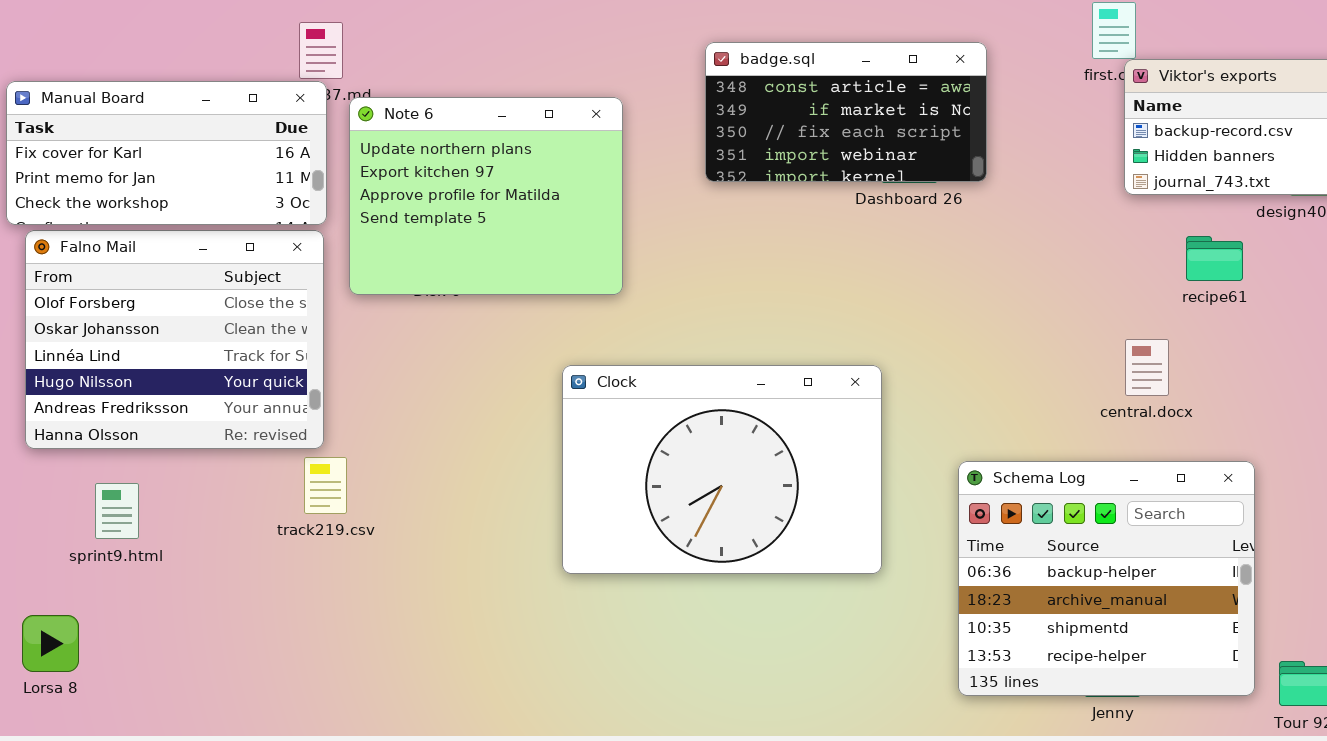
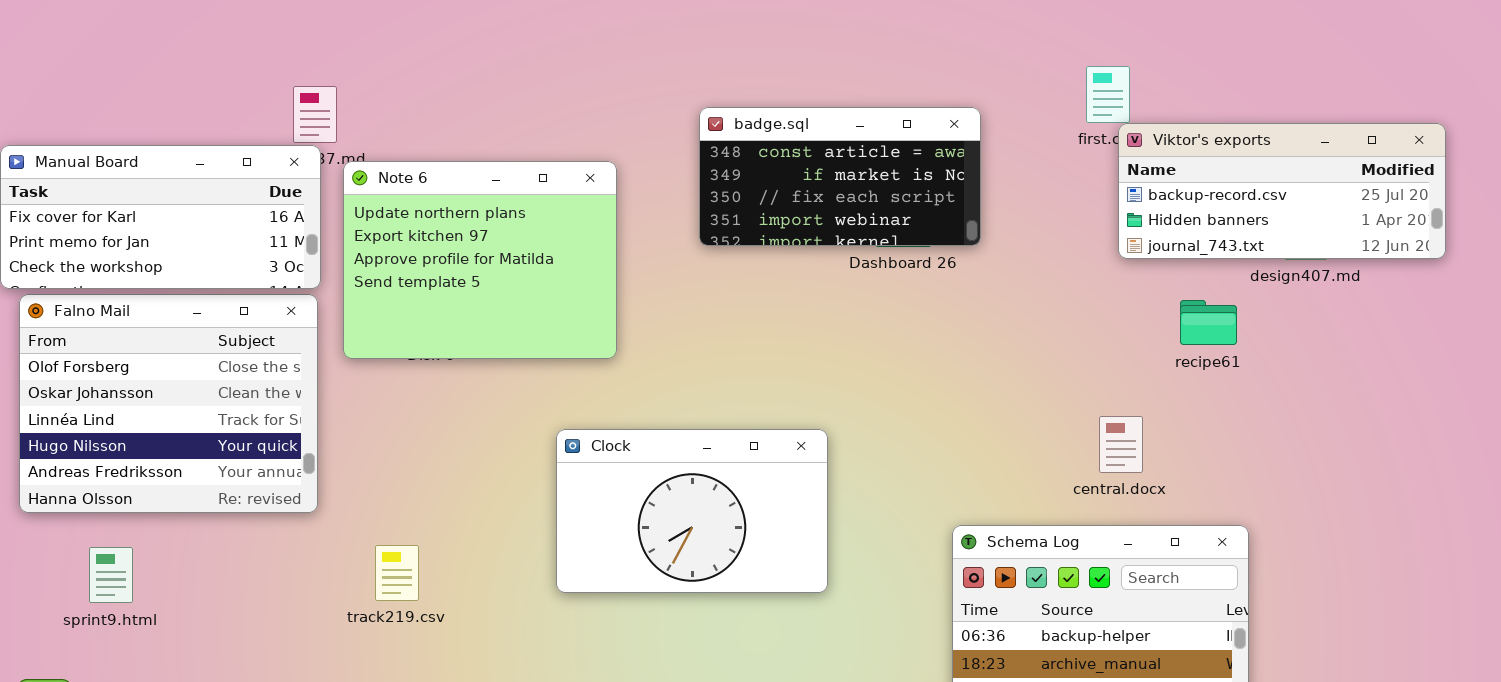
central.docx: [1125,339,1169,396] -> [1099,416,1143,473], moved
Clock: [562,365,882,574] -> [556,429,828,593], resized
track219.csv: [304,457,347,514] -> [375,545,419,601], moved

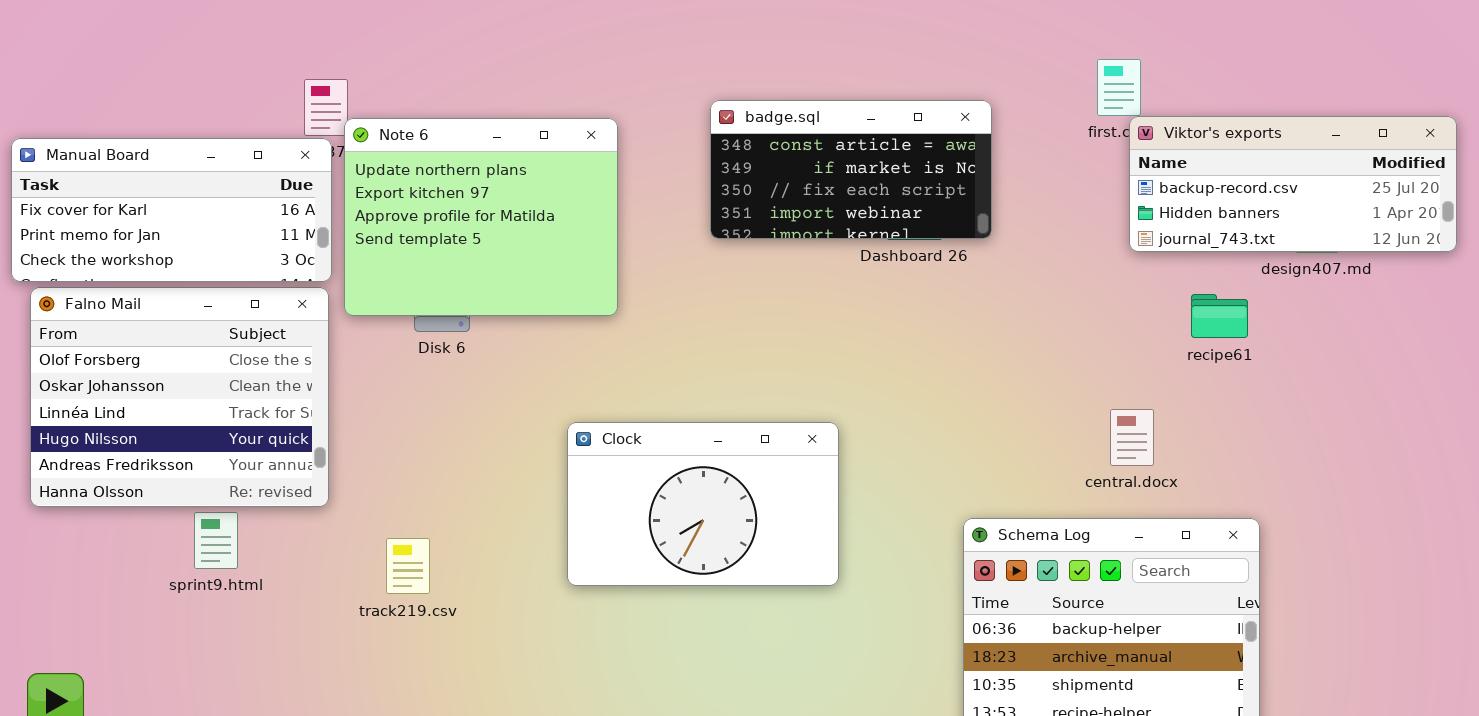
Note 6: [343,161,617,359] -> [344,118,618,316], moved
sprint9.html: [89,547,133,603] -> [194,512,238,569], moved

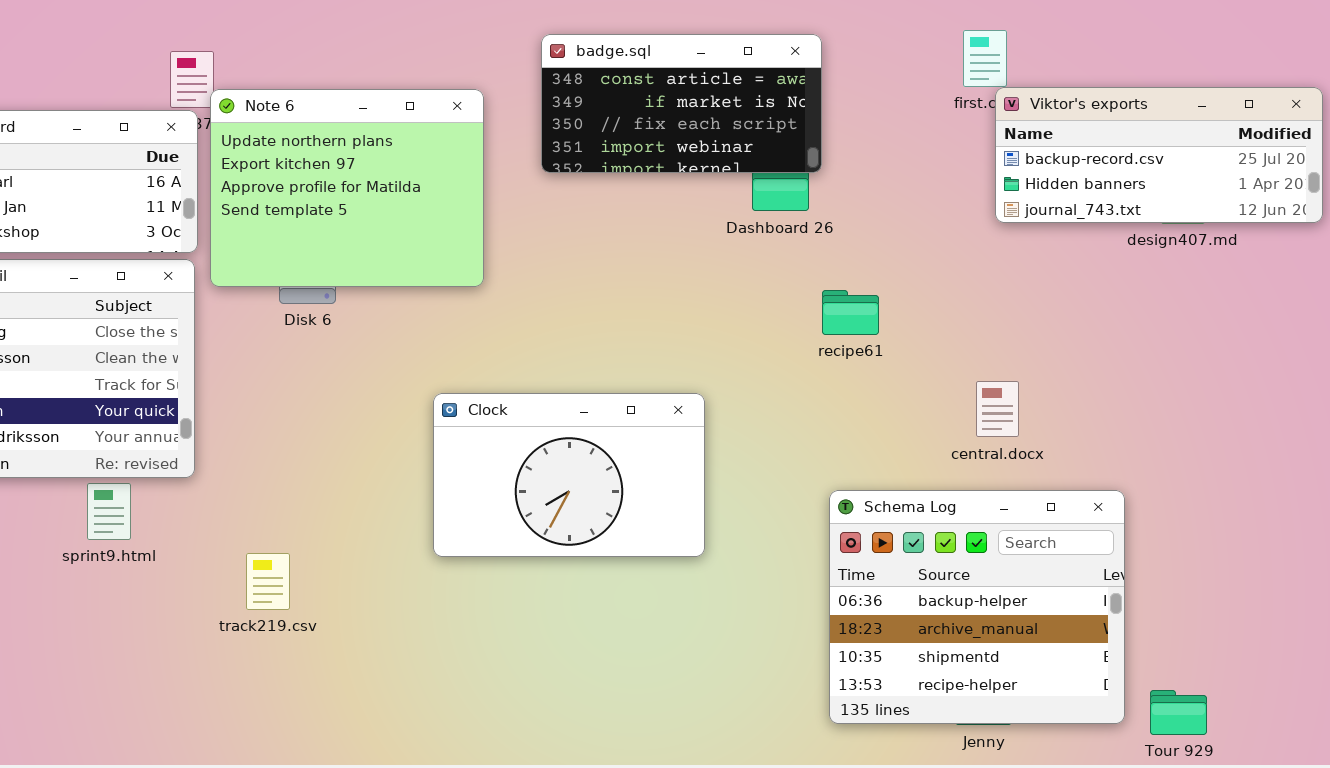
badge.sql: [710,100,992,239] -> [541,34,822,173], moved
recipe61: [1191,294,1248,338] -> [822,290,879,335], moved
sprint9.html: [194,512,238,569] -> [87,483,131,540], moved
track219.csv: [386,538,430,594] -> [246,553,290,610], moved

